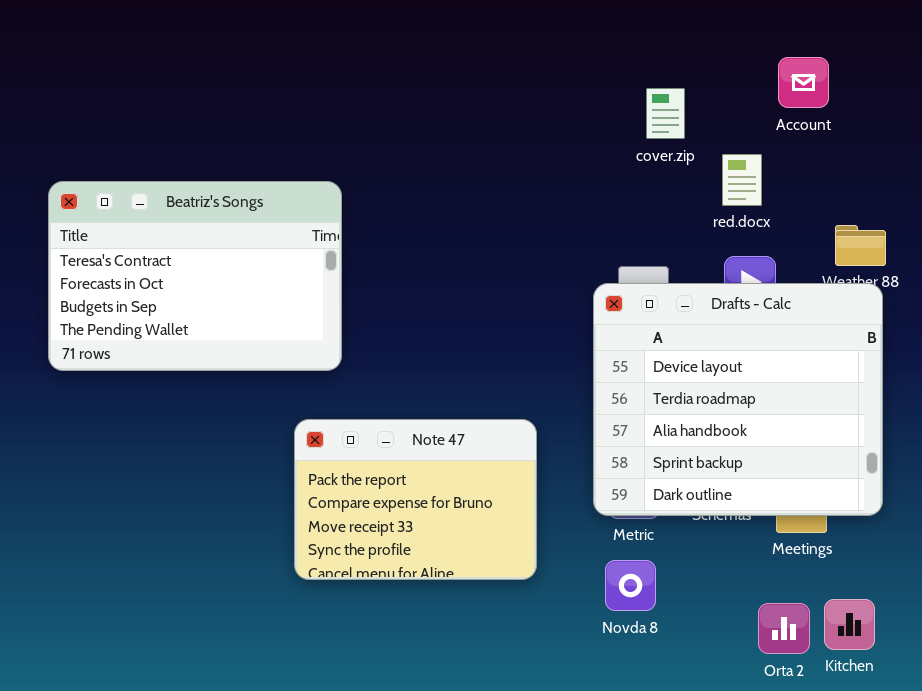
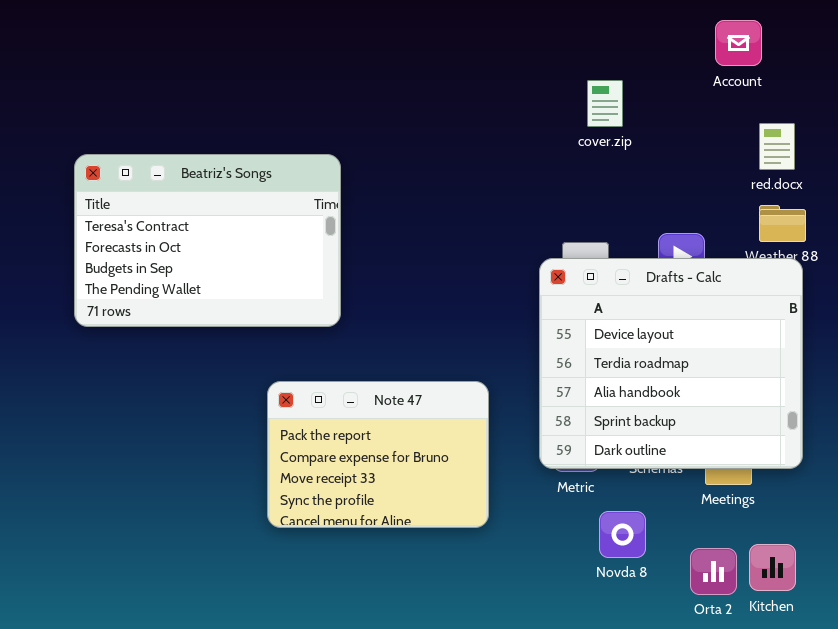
Account: [778,57,829,108] -> [715,20,762,66], moved
red.docx: [722,154,762,206] -> [759,123,795,170], moved
Beatriz's Songs: [48,181,342,371] -> [74,154,341,327], moved
Novda 8: [605,560,656,611] -> [599,511,646,558], moved

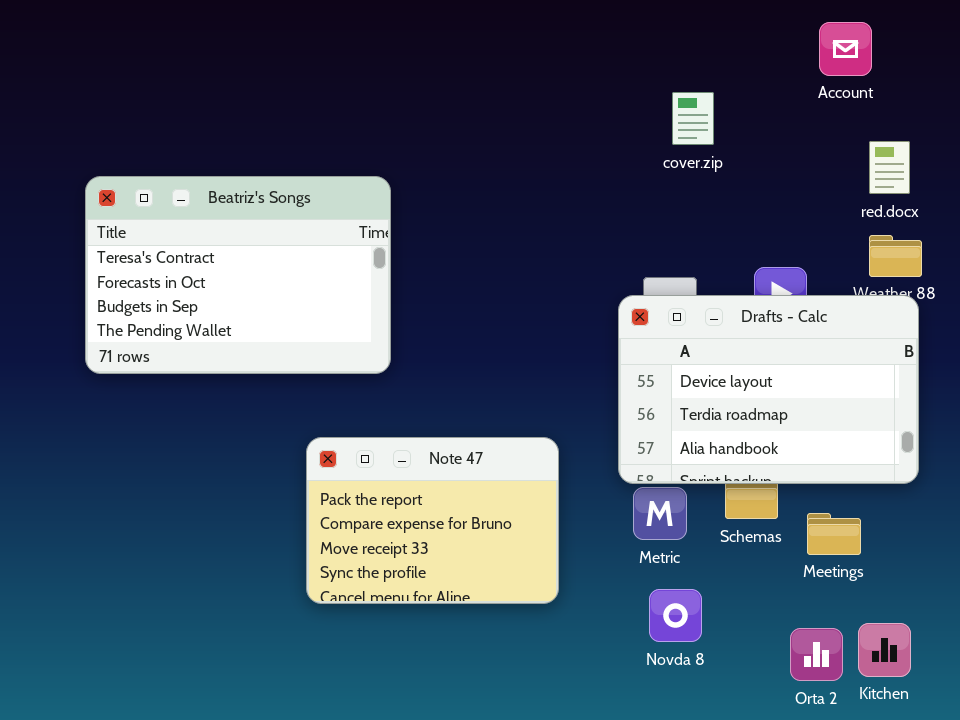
Drafts - Calc: [539,258,803,469] -> [618,295,919,484], resized
Novda 8: [599,511,646,558] -> [649,589,702,642], moved

